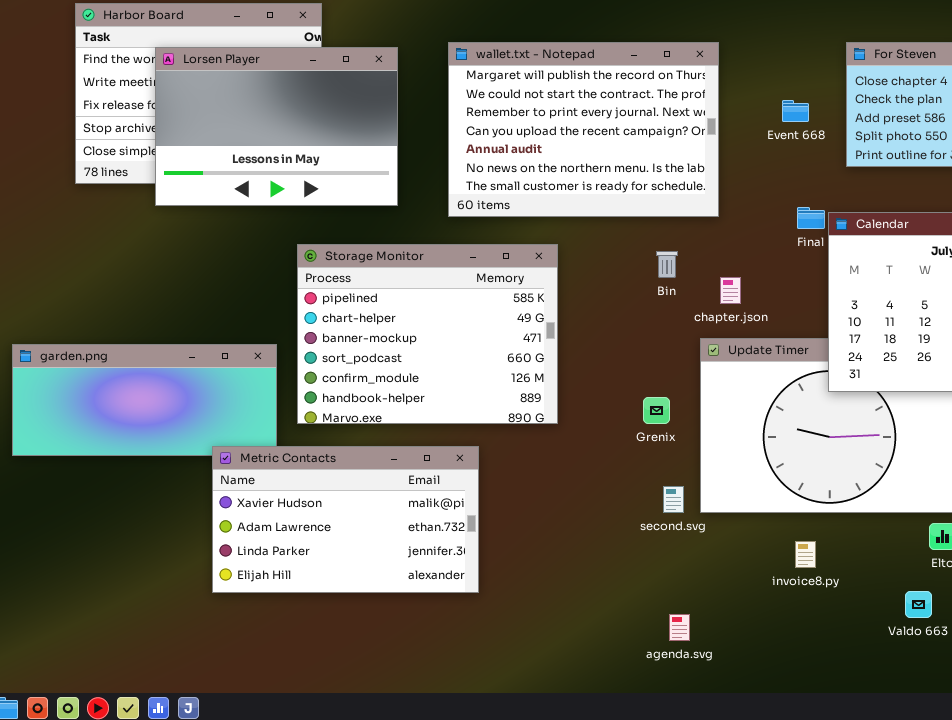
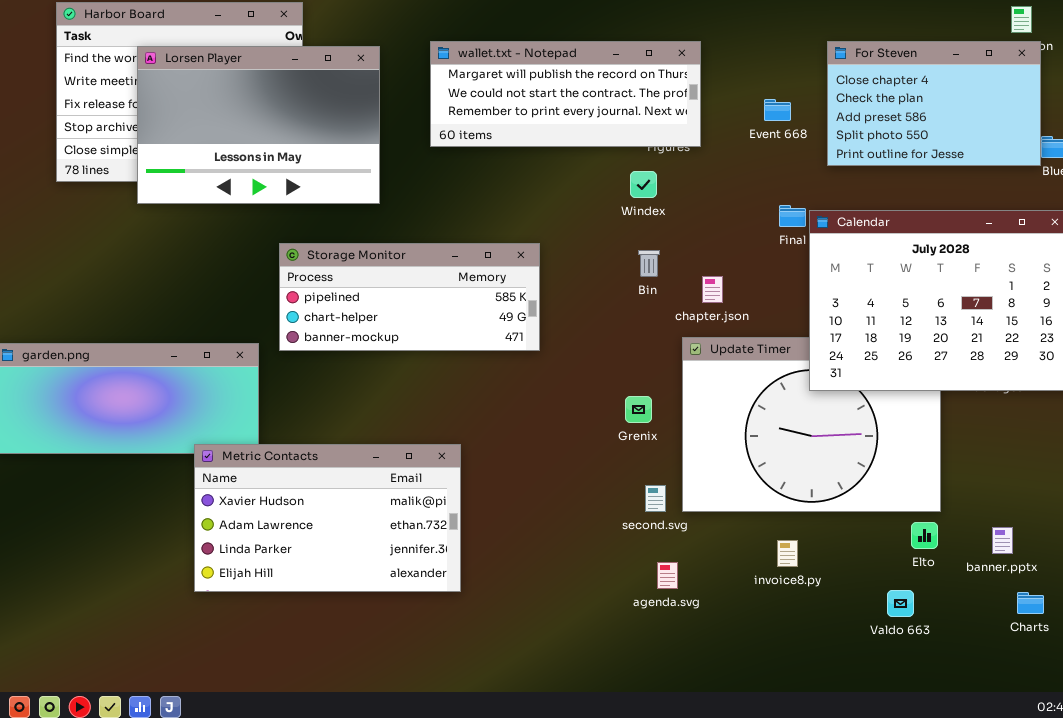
wallet.txt - Notepad: [448,42,719,217] -> [430,41,701,147], resized
Storage Monitor: [297,244,558,424] -> [279,243,540,351], resized
agenda.svg: [669,614,690,641] -> [657,562,678,589], moved

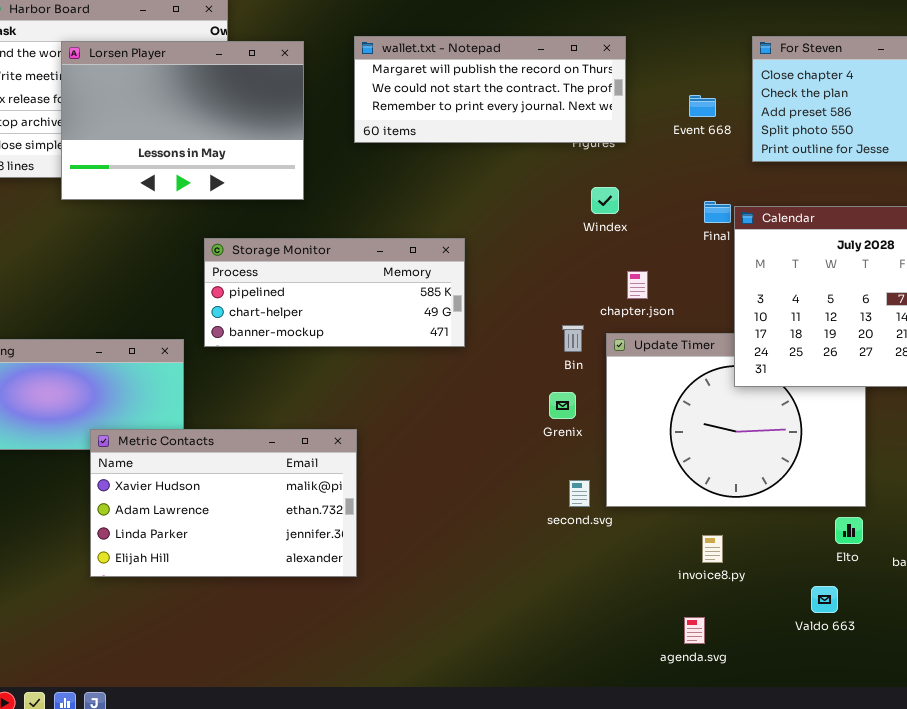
Windex: [630,171,657,198] -> [591,187,619,214], moved
Bin: [638,250,660,277] -> [562,325,584,352], moved
Metric Contacts: [194,444,461,592] -> [90,429,357,577], moved
agenda.svg: [657,562,678,589] -> [684,617,705,644], moved

